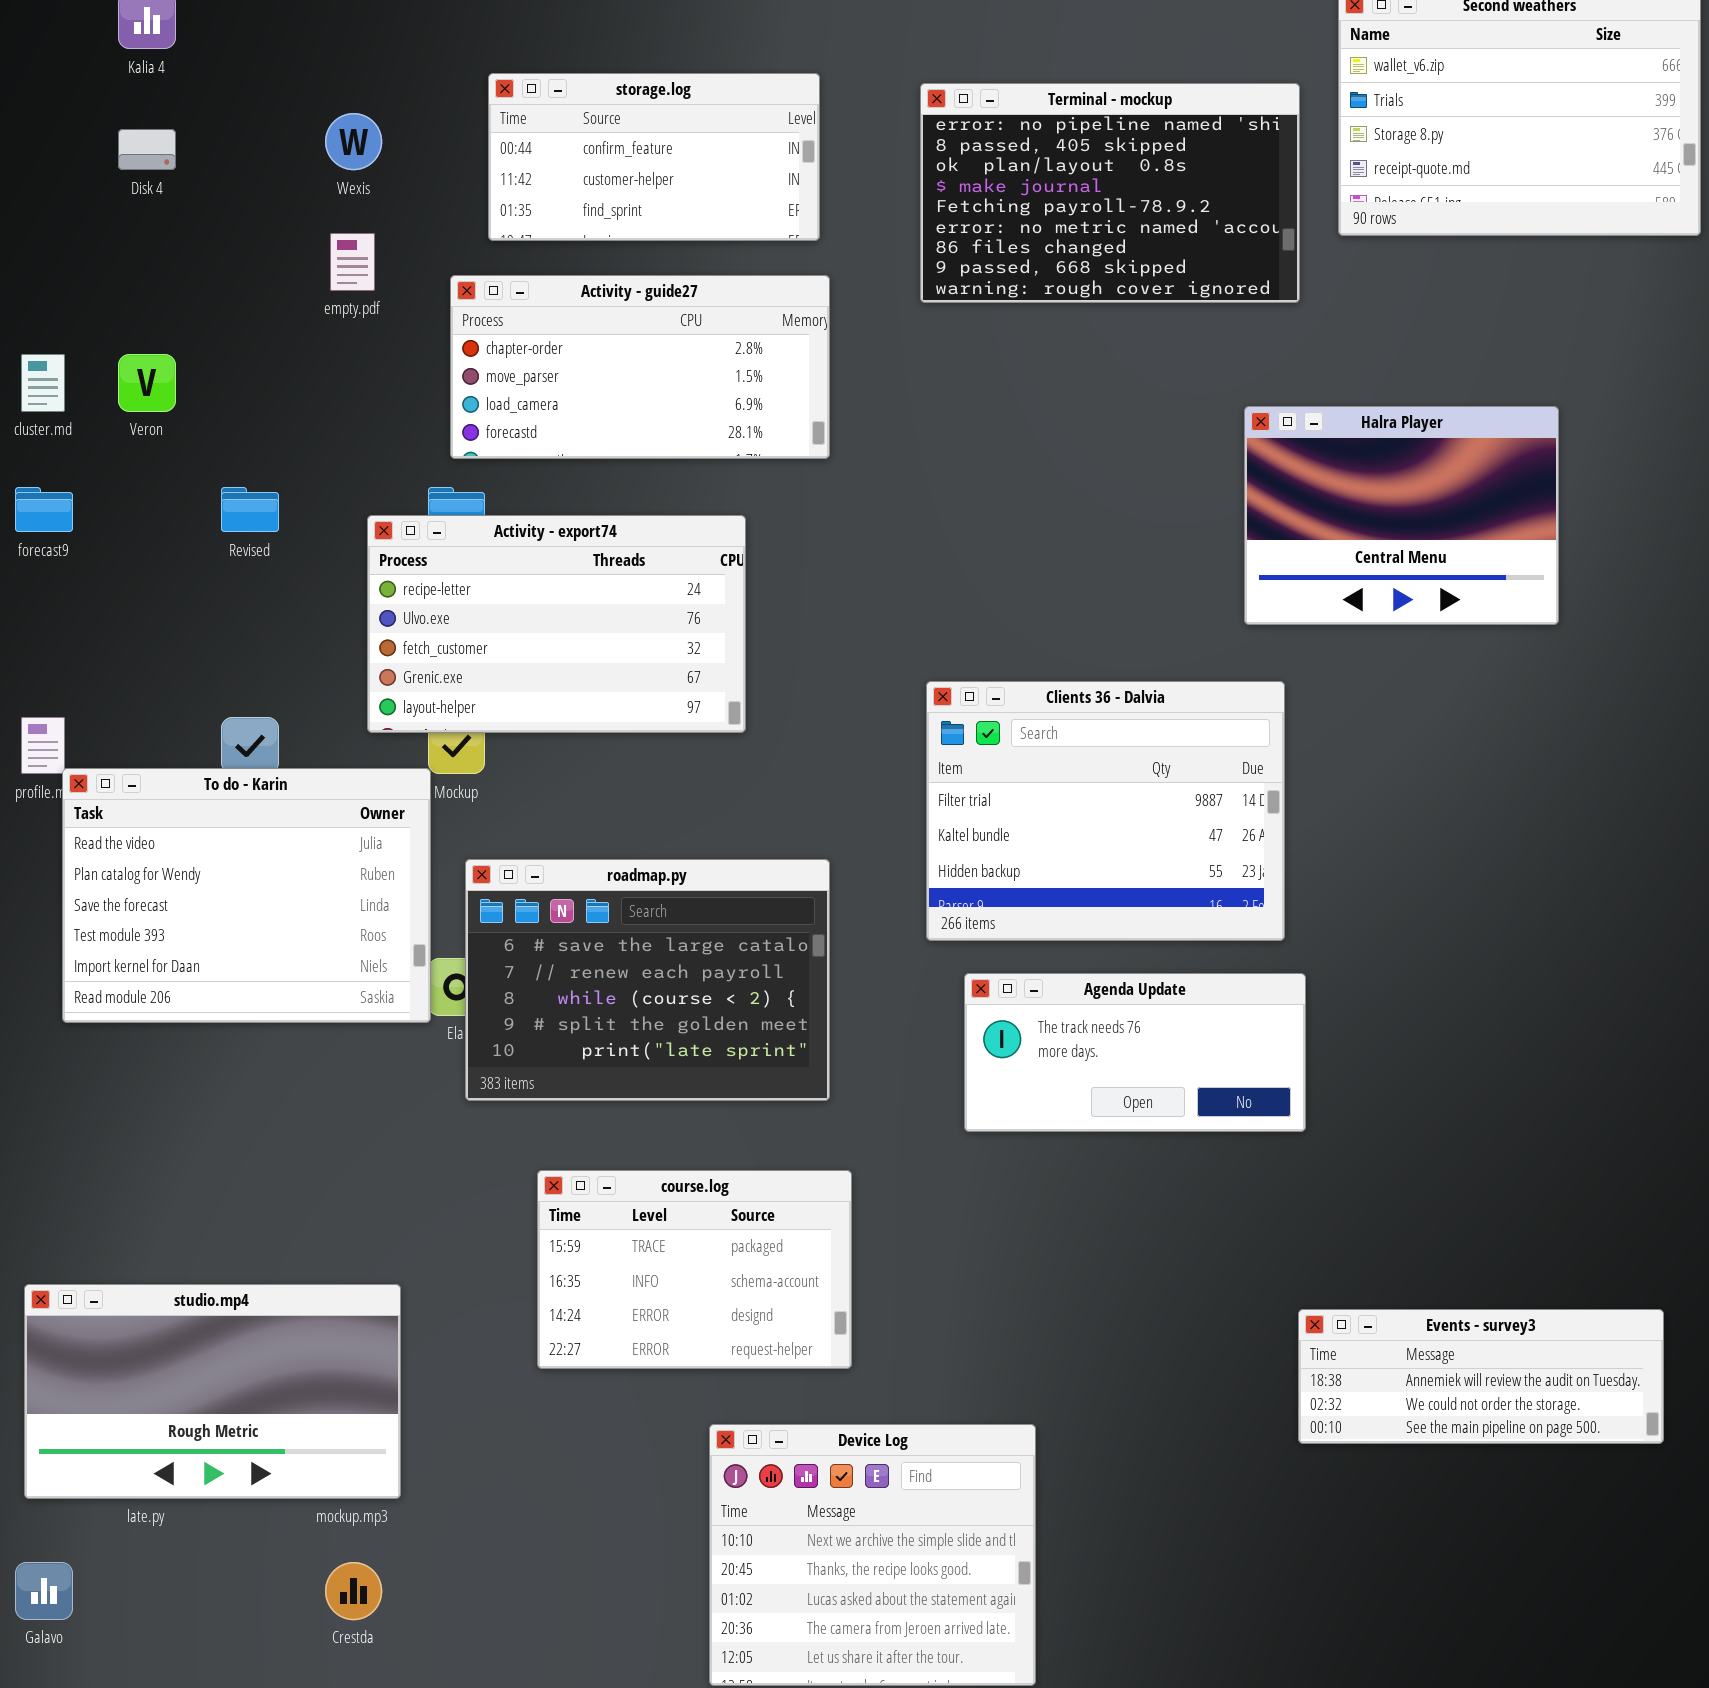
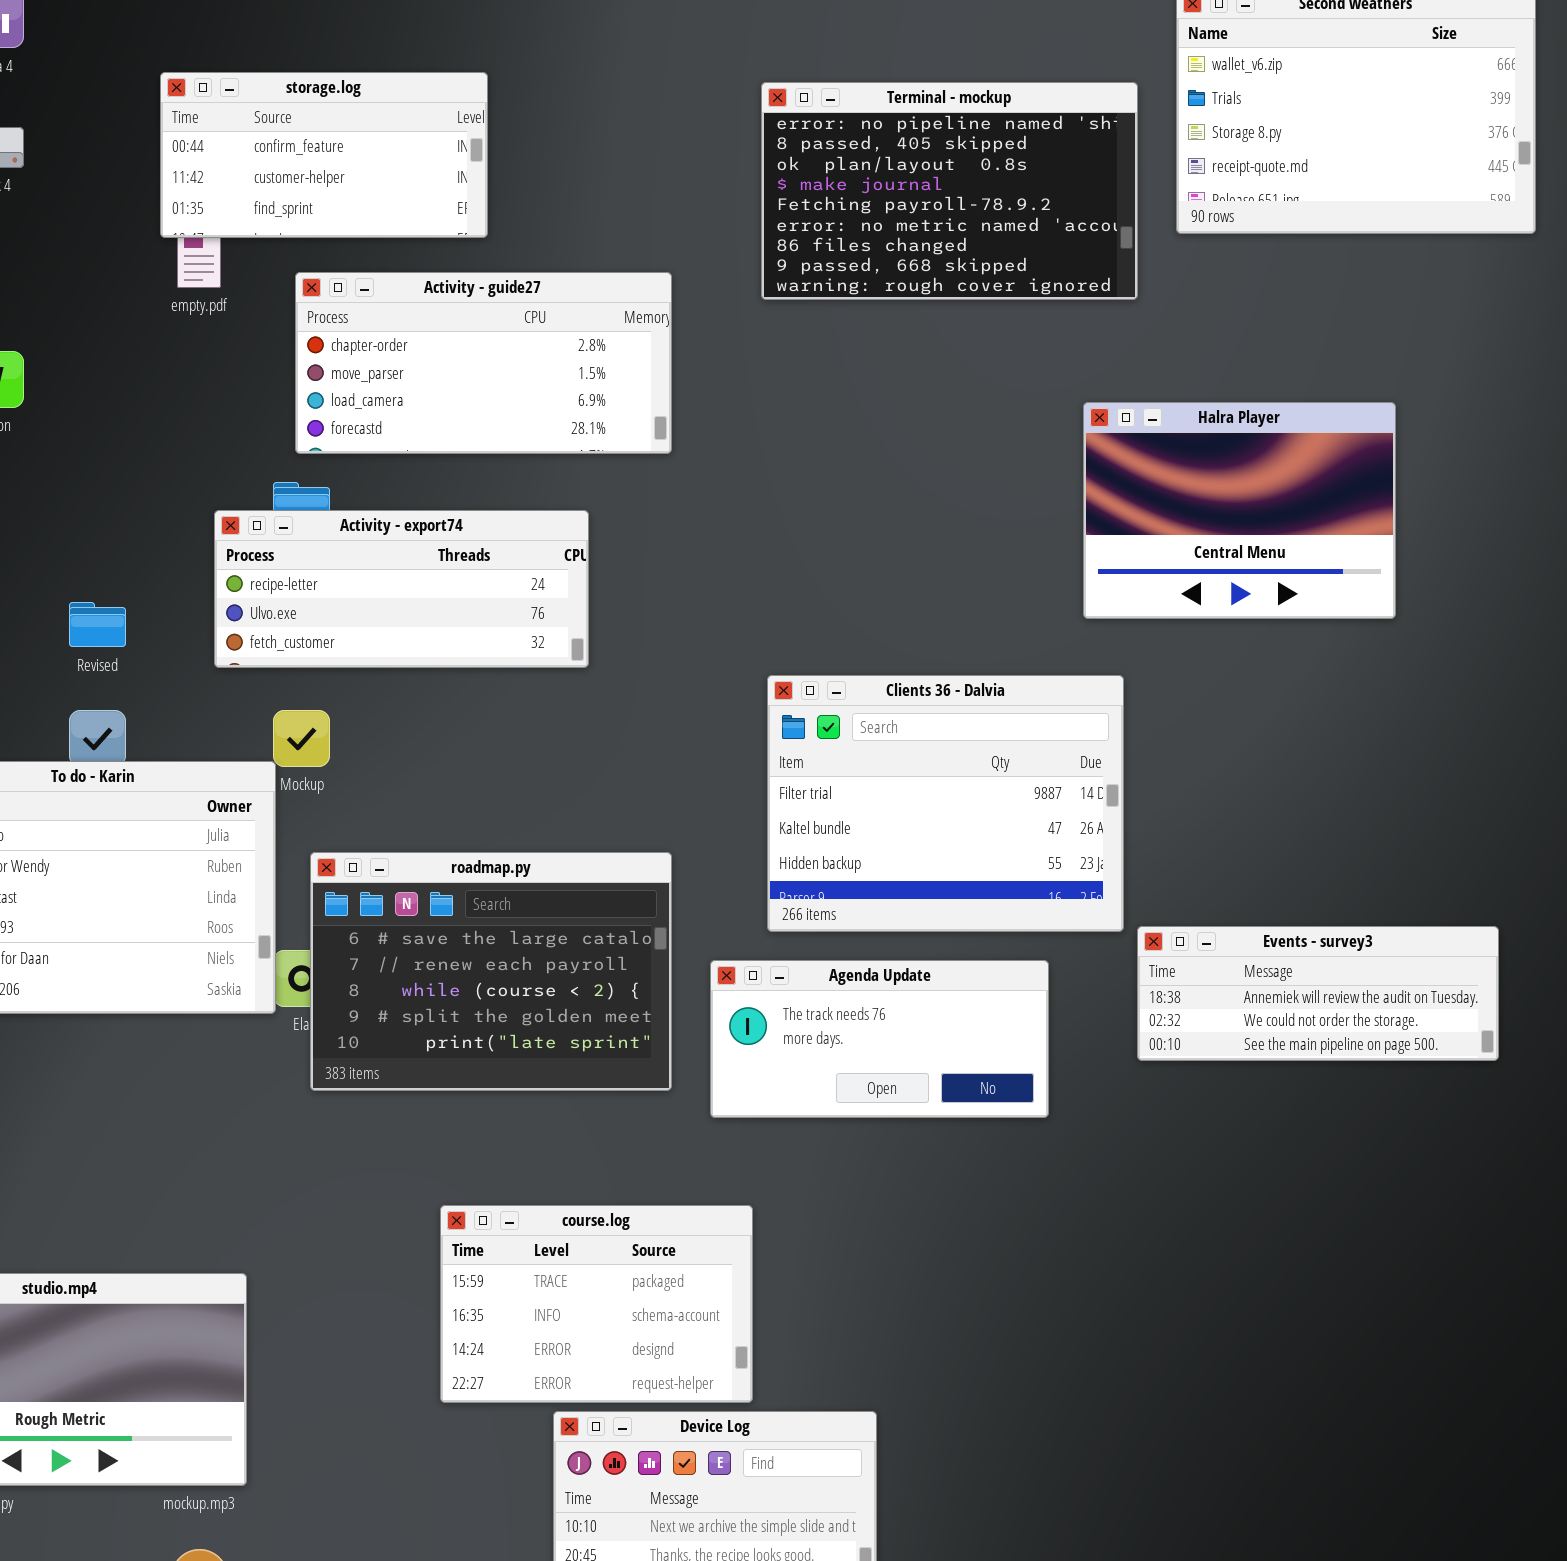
storage.log: [488,73,820,241] -> [160,72,488,238], moved
Revised: [221,487,279,532] -> [69,602,126,647], moved
Activity - export74: [367,515,746,733] -> [214,510,589,668], resized
Agenda Update: [964,973,1306,1132] -> [710,960,1049,1118], moved
course.log: [537,1170,852,1369] -> [440,1205,753,1403], moved
Events - survey3: [1298,1309,1664,1444] -> [1137,926,1499,1061], moved

